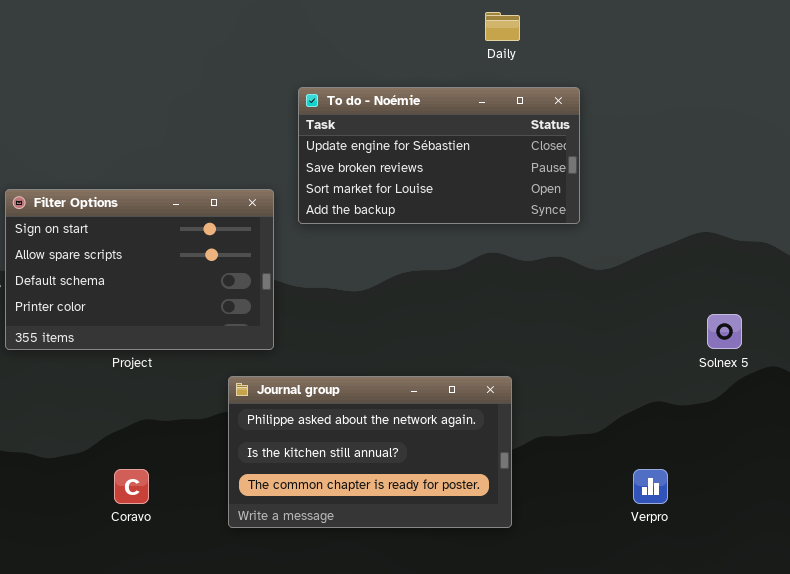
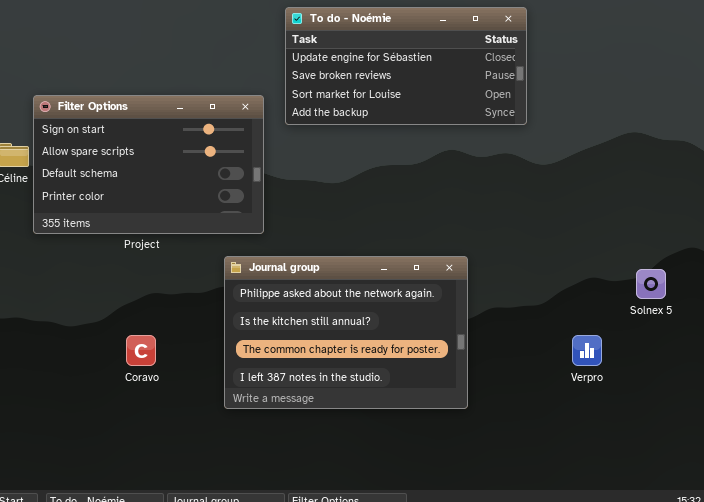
Solnex 5: [707,314,742,349] -> [636,269,666,299], moved
Journal group: [228,376,512,528] -> [224,256,468,409], resized

